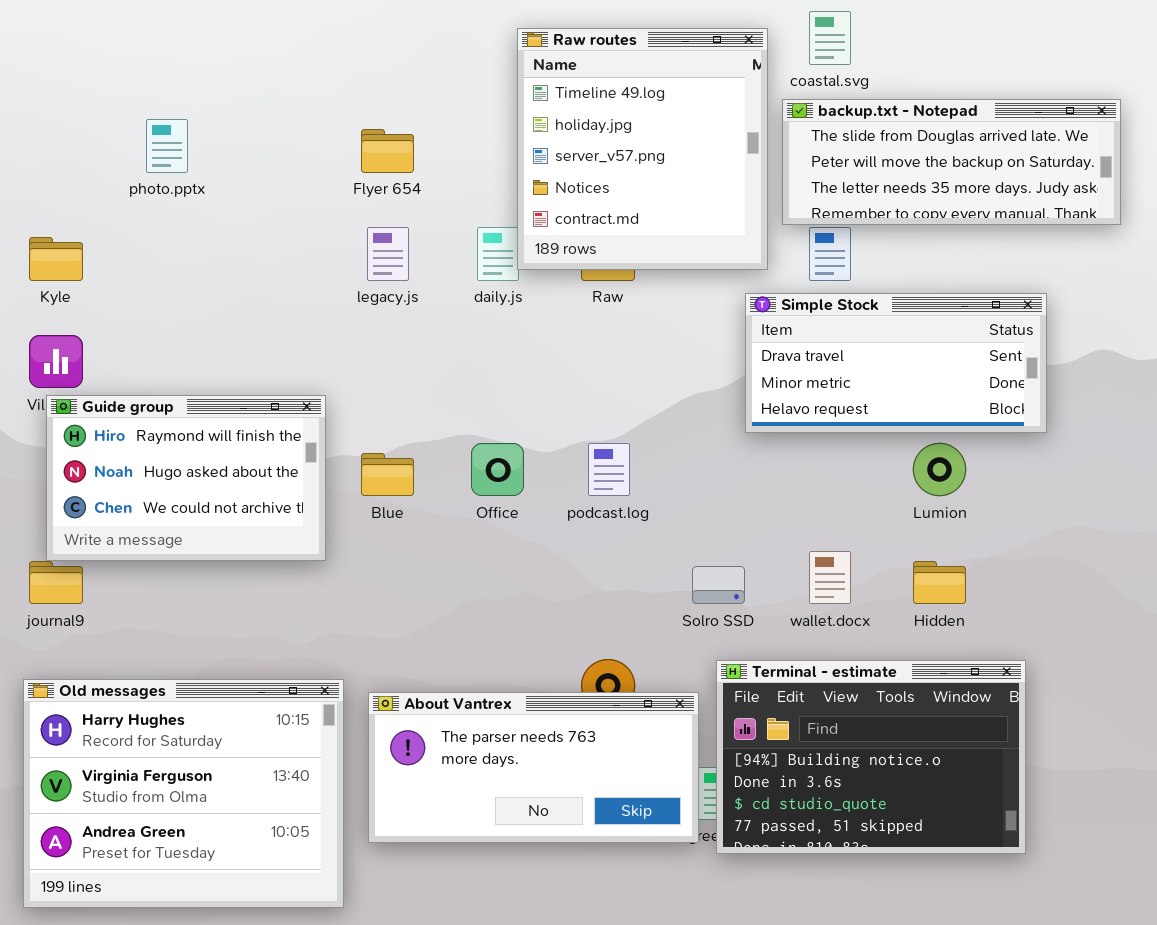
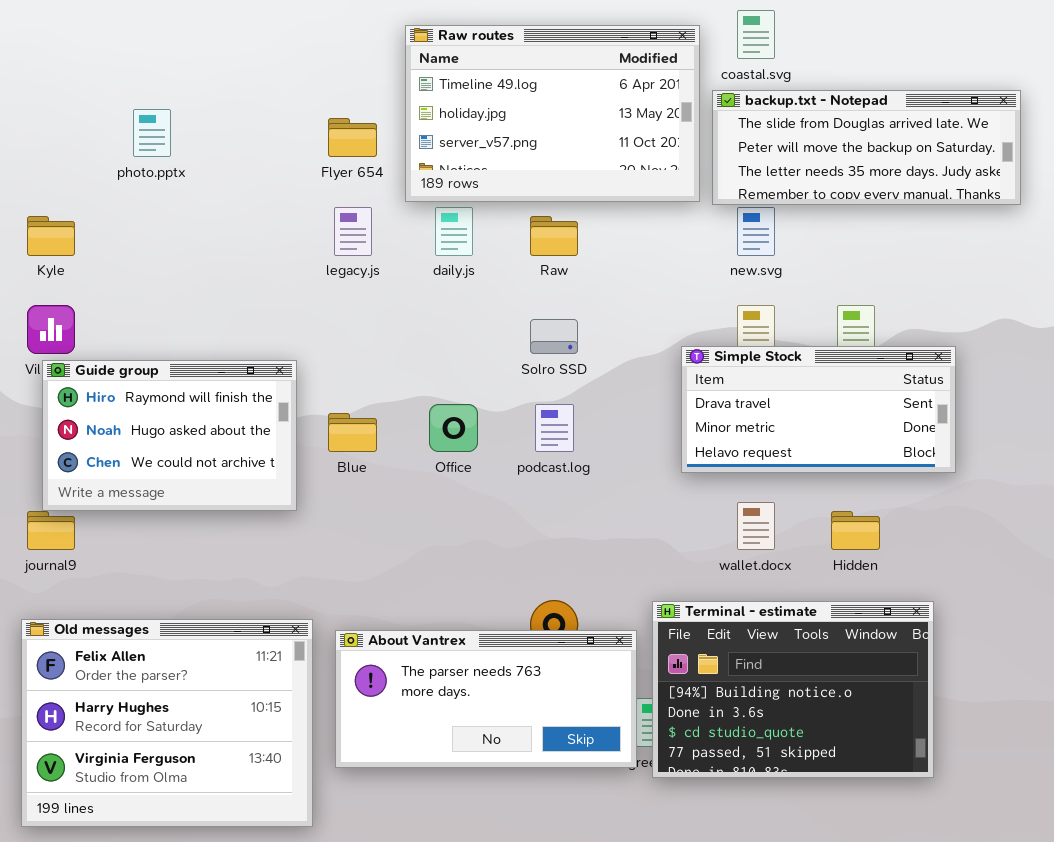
Raw routes: [517,28,768,270] -> [405,25,700,202], resized
Simple Stock: [745,293,1047,433] -> [681,346,956,473], moved
Solro SSD: [692,566,745,604] -> [530,319,578,354], moved
Old messages: [23,679,344,908] -> [21,619,313,827], scrolled up 1 row

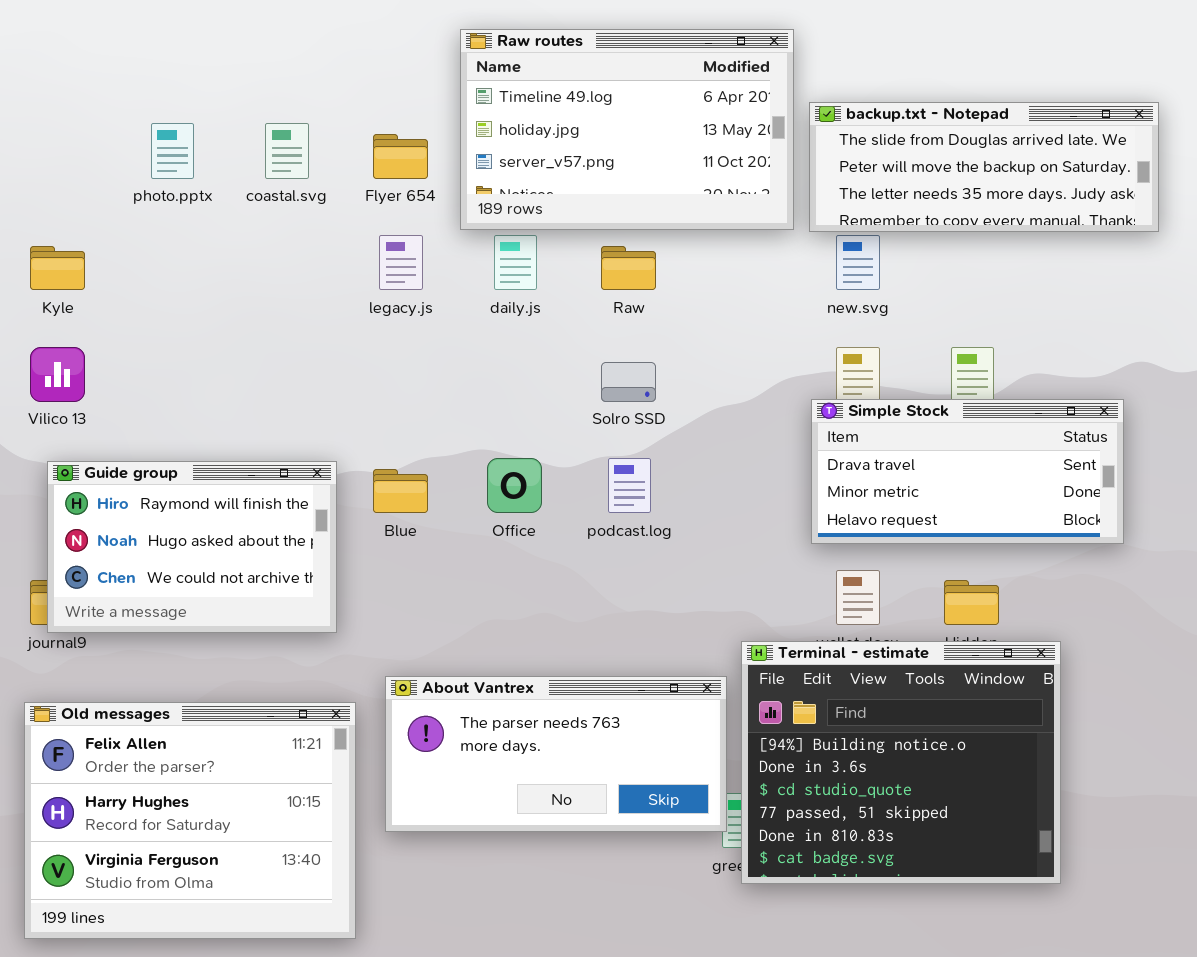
coastal.svg: [737,10,775,59] -> [265,123,309,179], moved
Simple Stock: [681,346,956,473] -> [811,399,1124,544], moved
Guide group: [42,360,297,511] -> [47,461,337,633], moved
Terminal - estimate: [652,601,934,778] -> [741,641,1061,884], resized
About Vantrex: [335,630,637,768] -> [385,676,727,832], moved

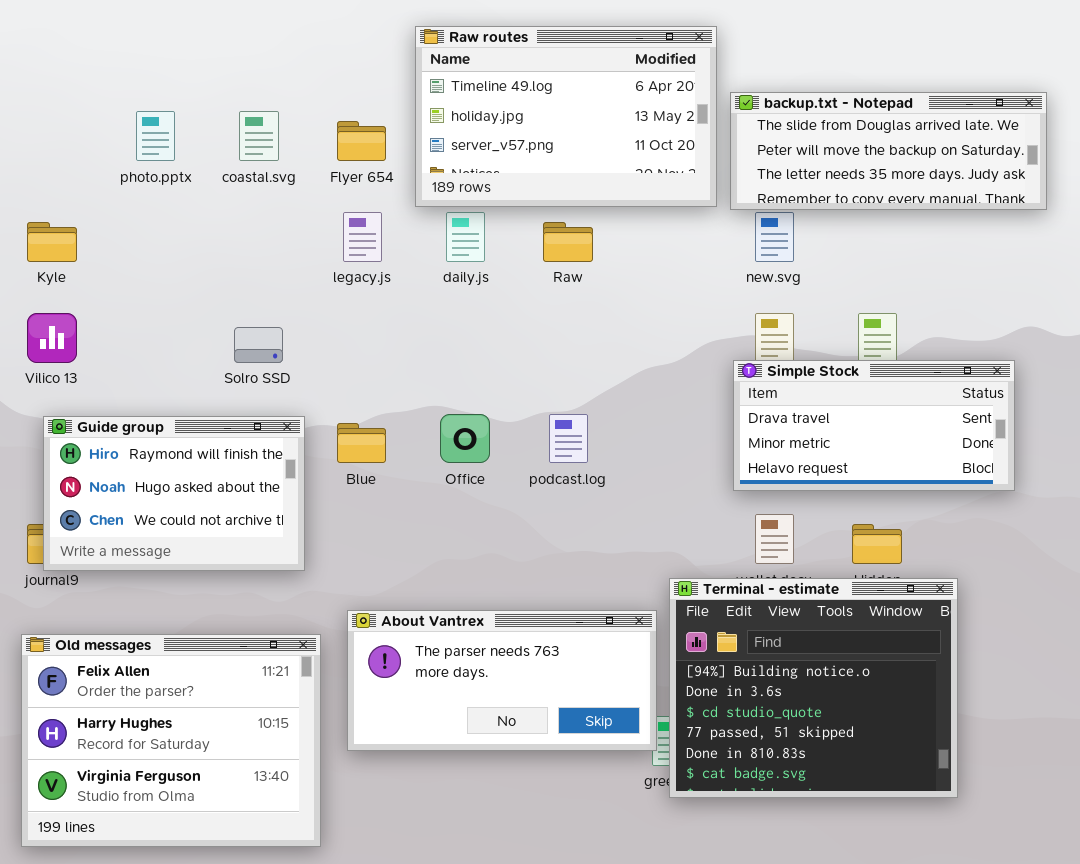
Solro SSD: [601,362,656,402] -> [234,327,283,363], moved

